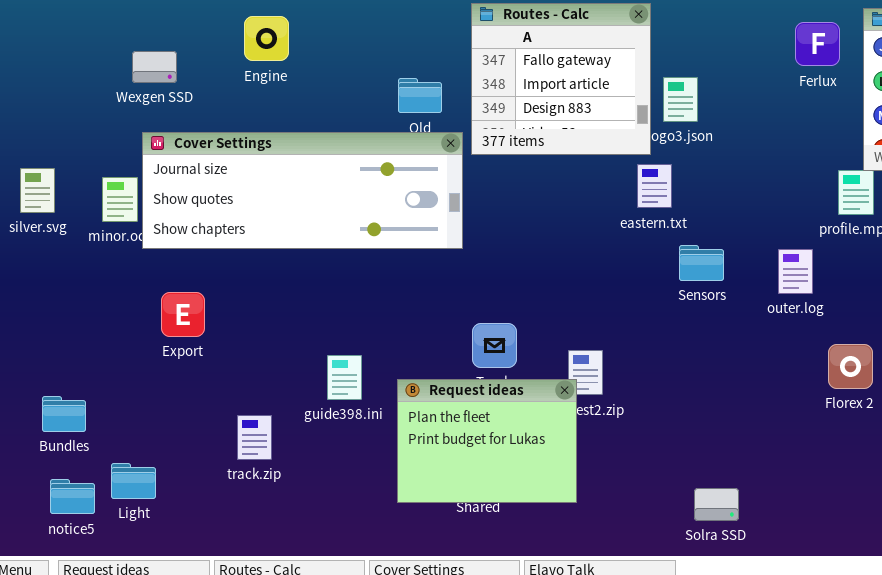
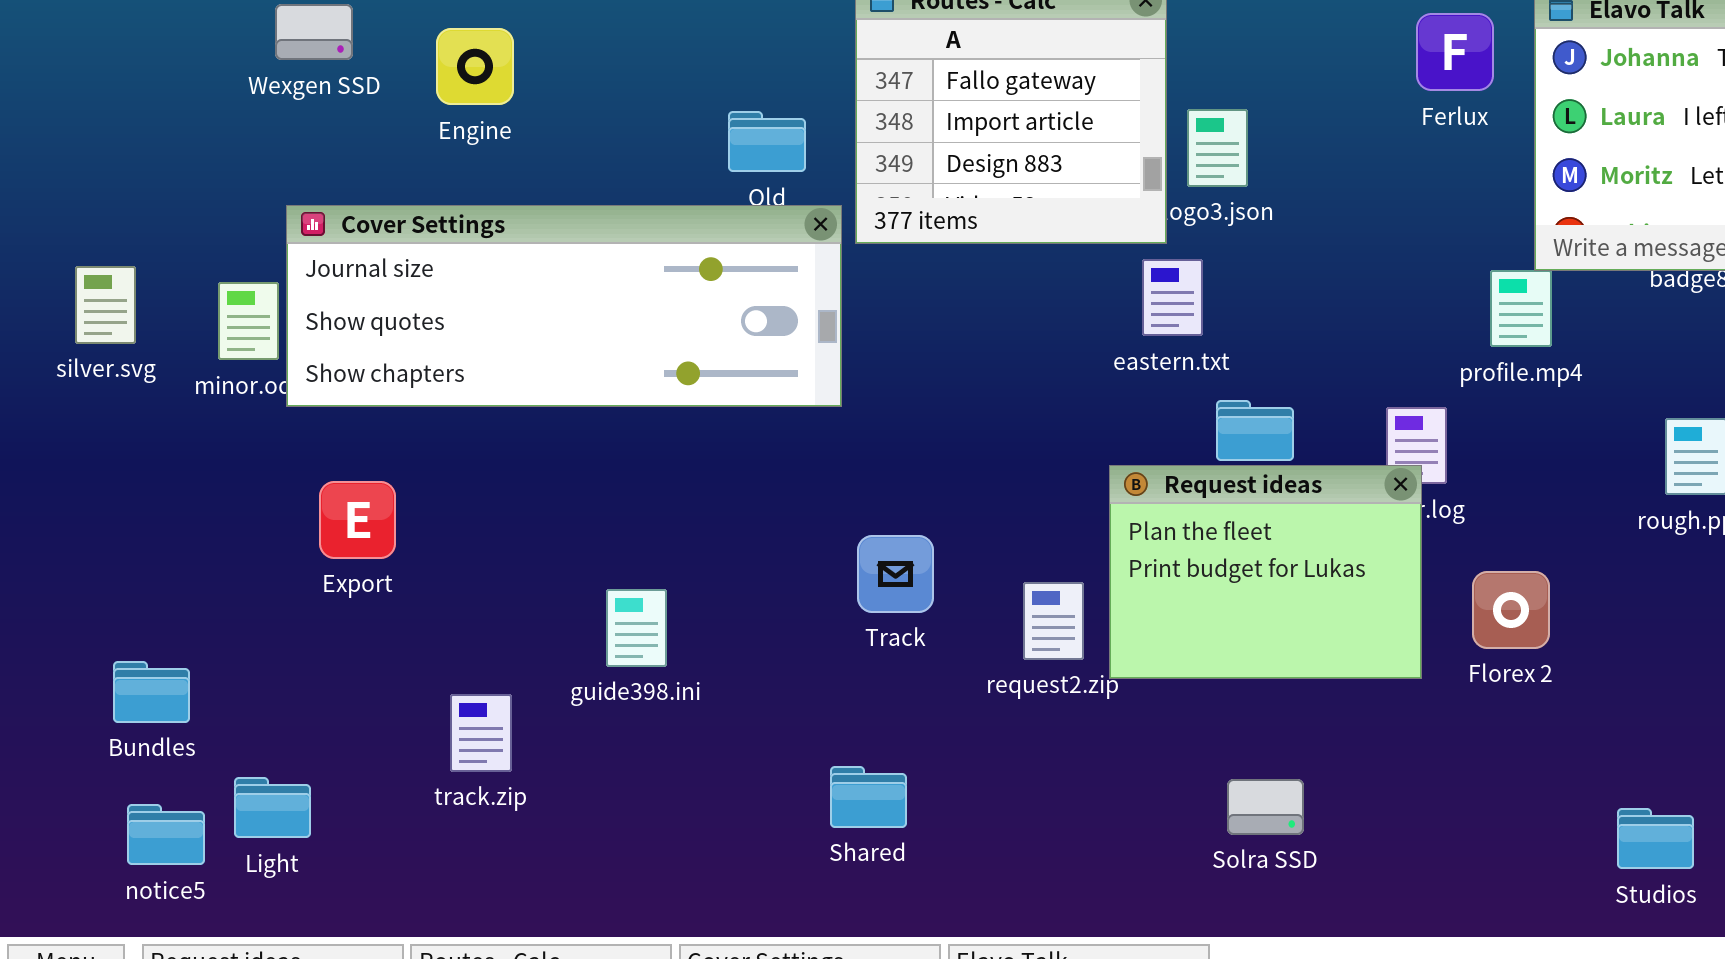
Engine: [244,16,289,61] -> [436,28,514,105], moved
Wexgen SSD: [132,51,177,83] -> [275,4,353,60], moved
Request ideas: [397,379,577,503] -> [1109,465,1422,679], moved
Solra SSD: [694,488,739,521] -> [1227,779,1304,835], moved

